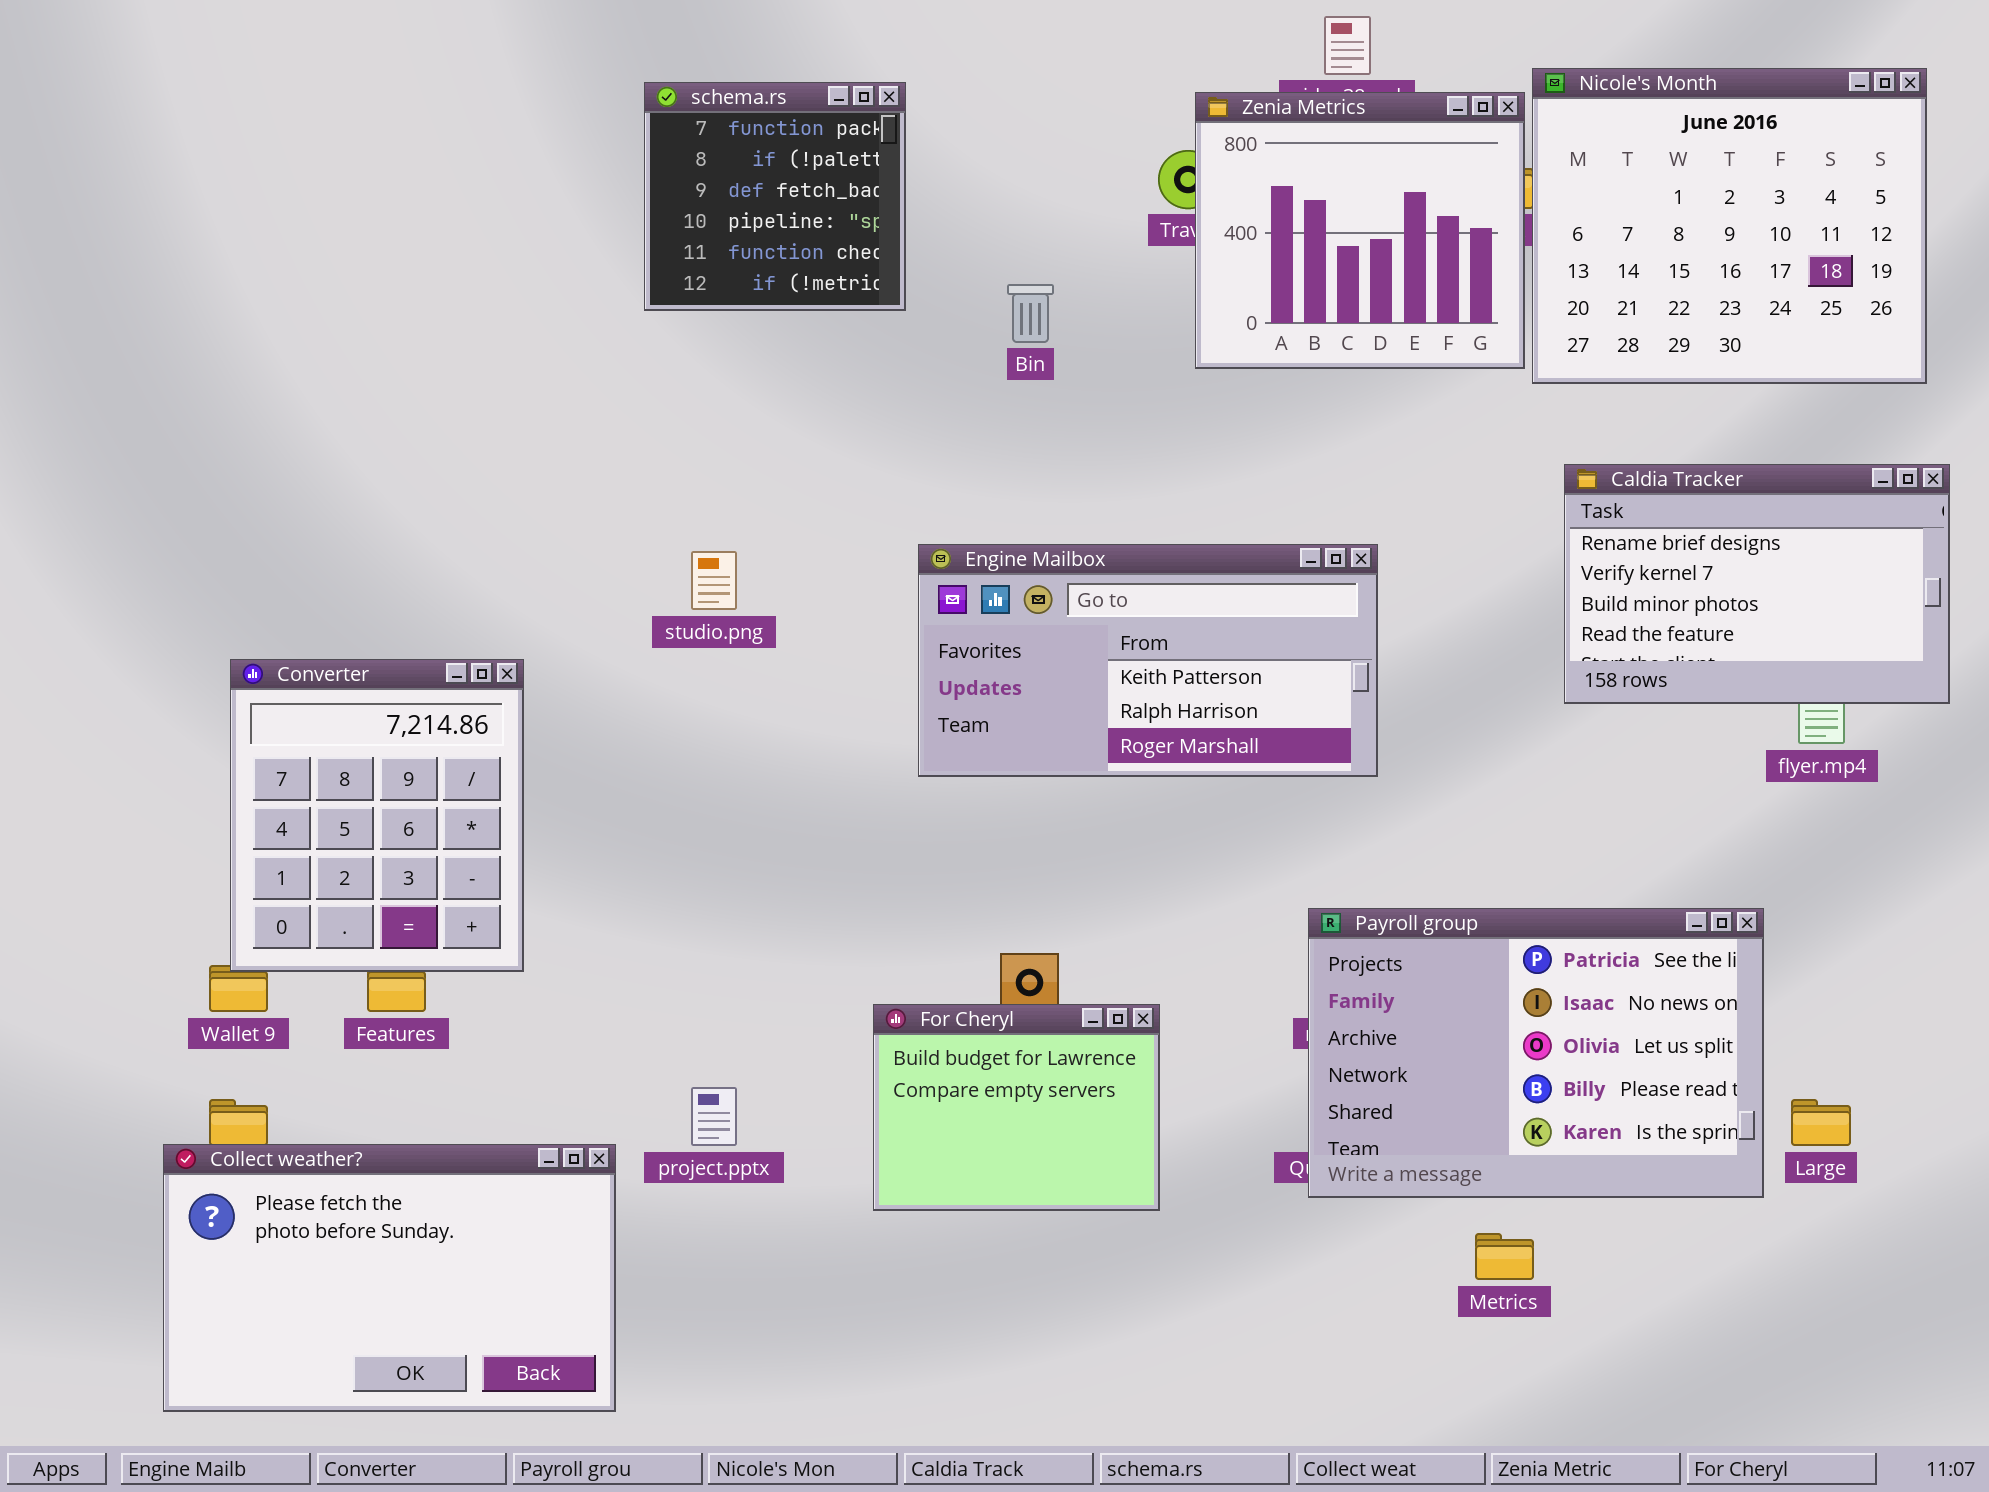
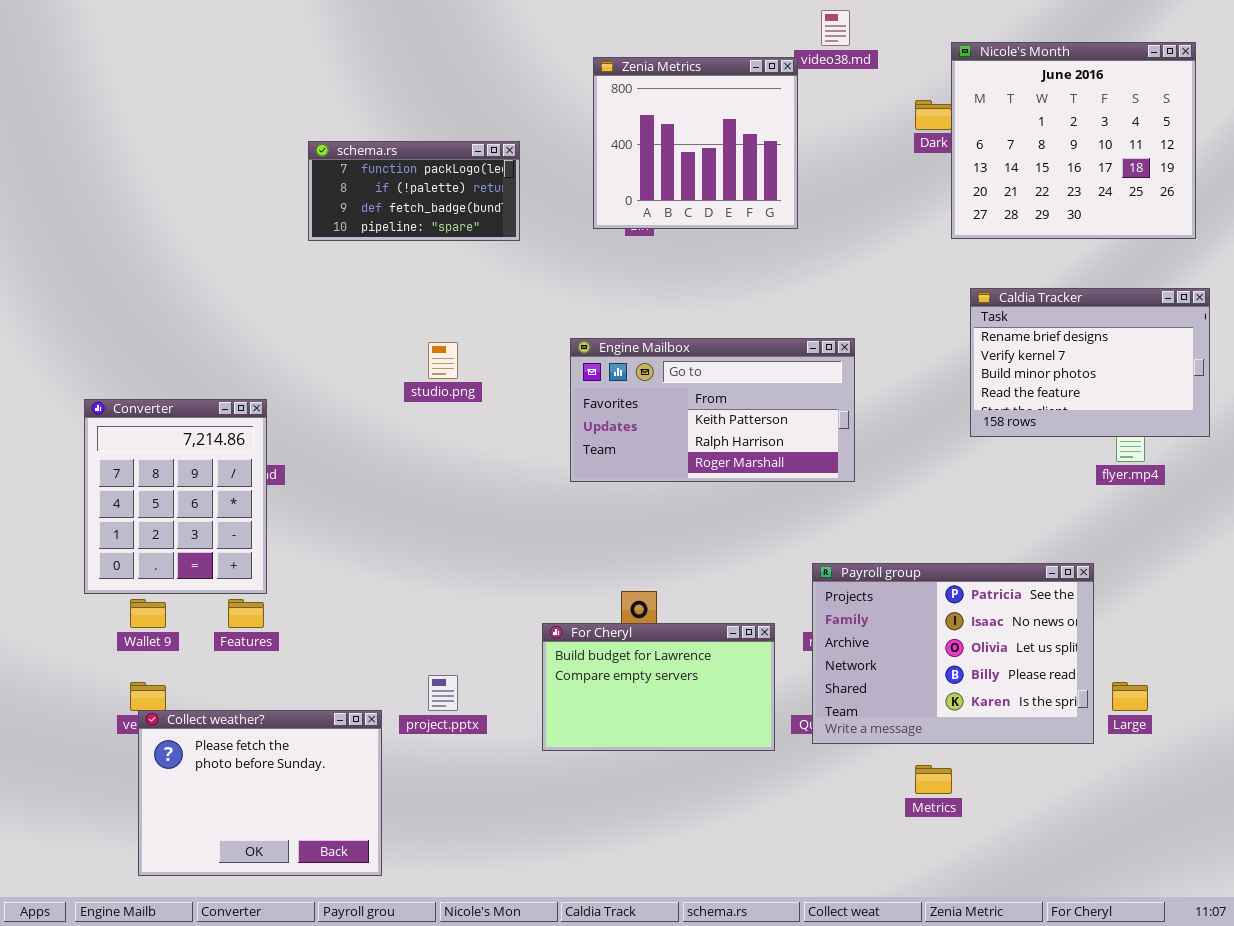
schema.rs: [644,82,906,311] -> [308,141,520,241], moved, resized
Zenia Metrics: [1195,92,1525,369] -> [593,57,798,229], moved
Converter: [230,659,524,972] -> [84,399,267,594], moved
For Cheryl: [873,1004,1160,1211] -> [542,623,775,751], resized
Collect weather?: [163,1144,616,1412] -> [138,710,382,876], resized

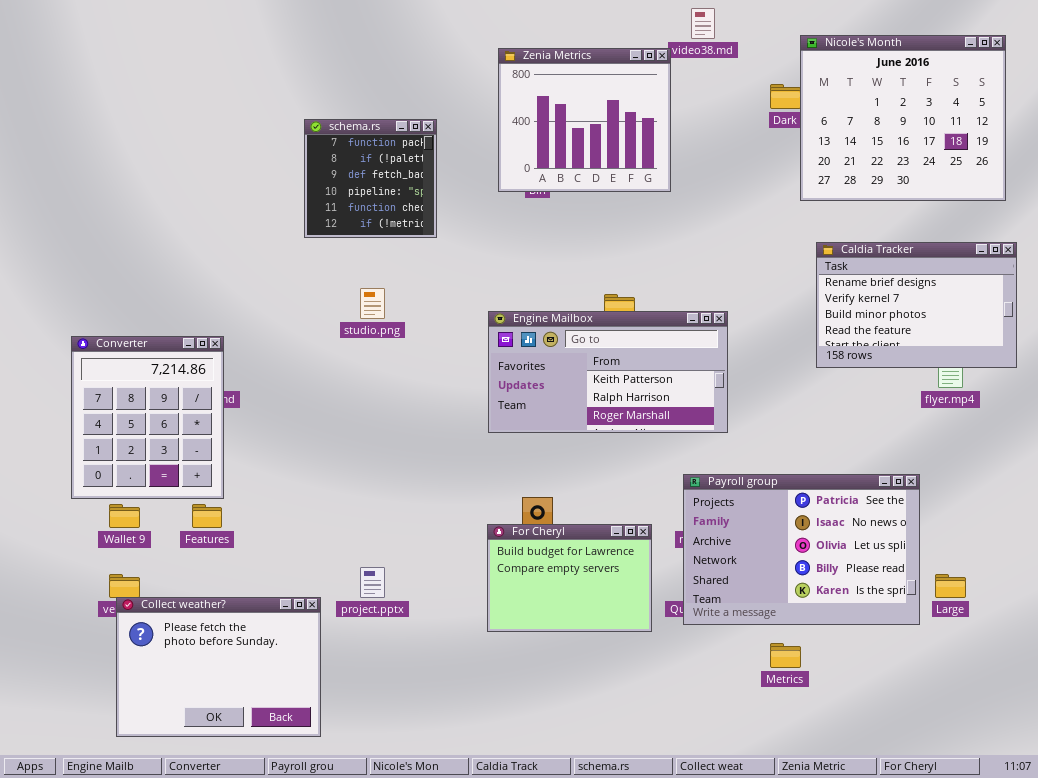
schema.rs: [308,141,520,241] -> [304,119,437,238], resized
Engine Mailbox: [570,338,855,482] -> [488,311,728,433], moved
For Cheryl: [542,623,775,751] -> [487,524,652,632], resized

